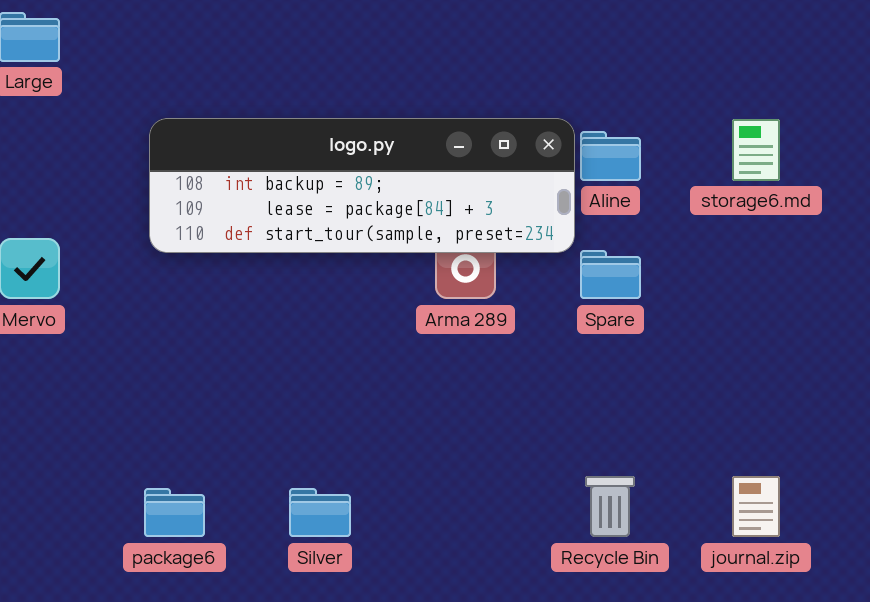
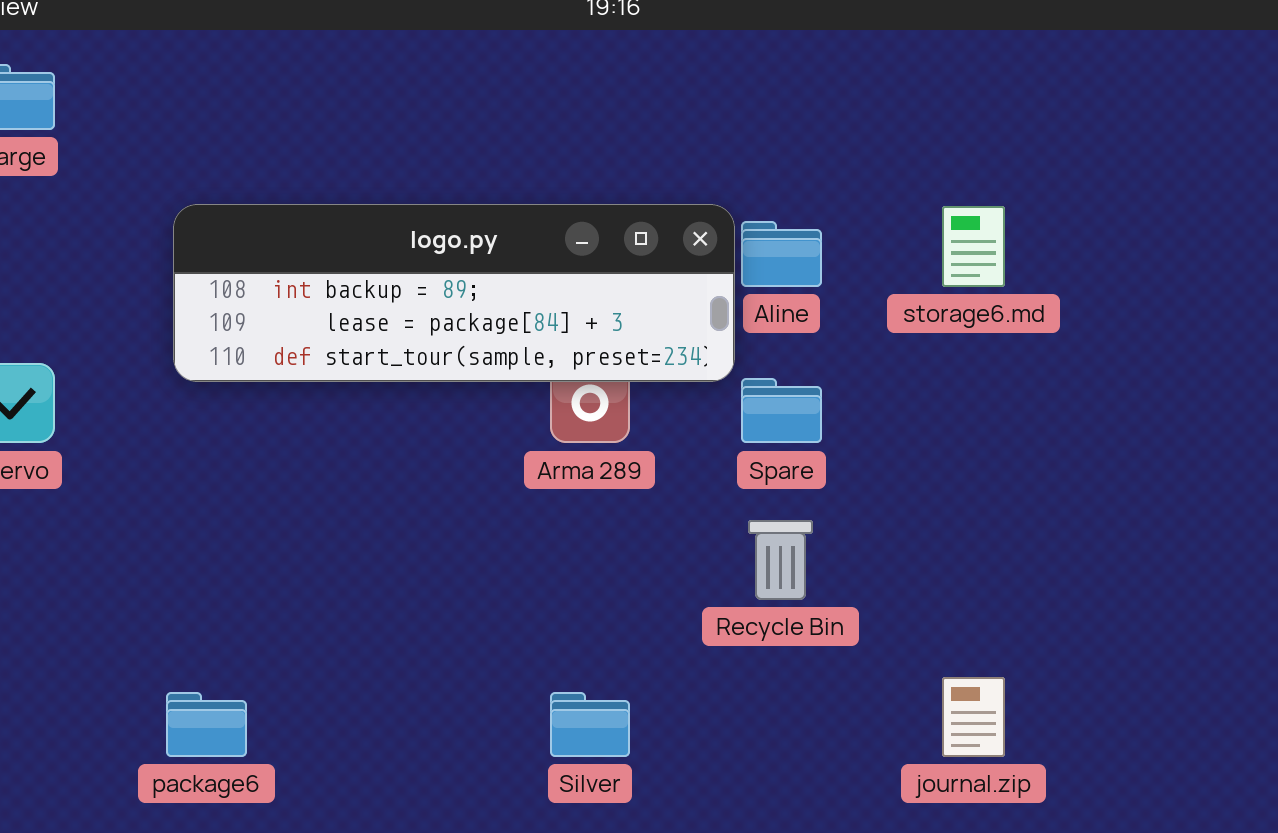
Recycle Bin: [585,476,635,537] -> [748,520,813,600], moved
Silver: [289,488,351,537] -> [550,692,630,757], moved

